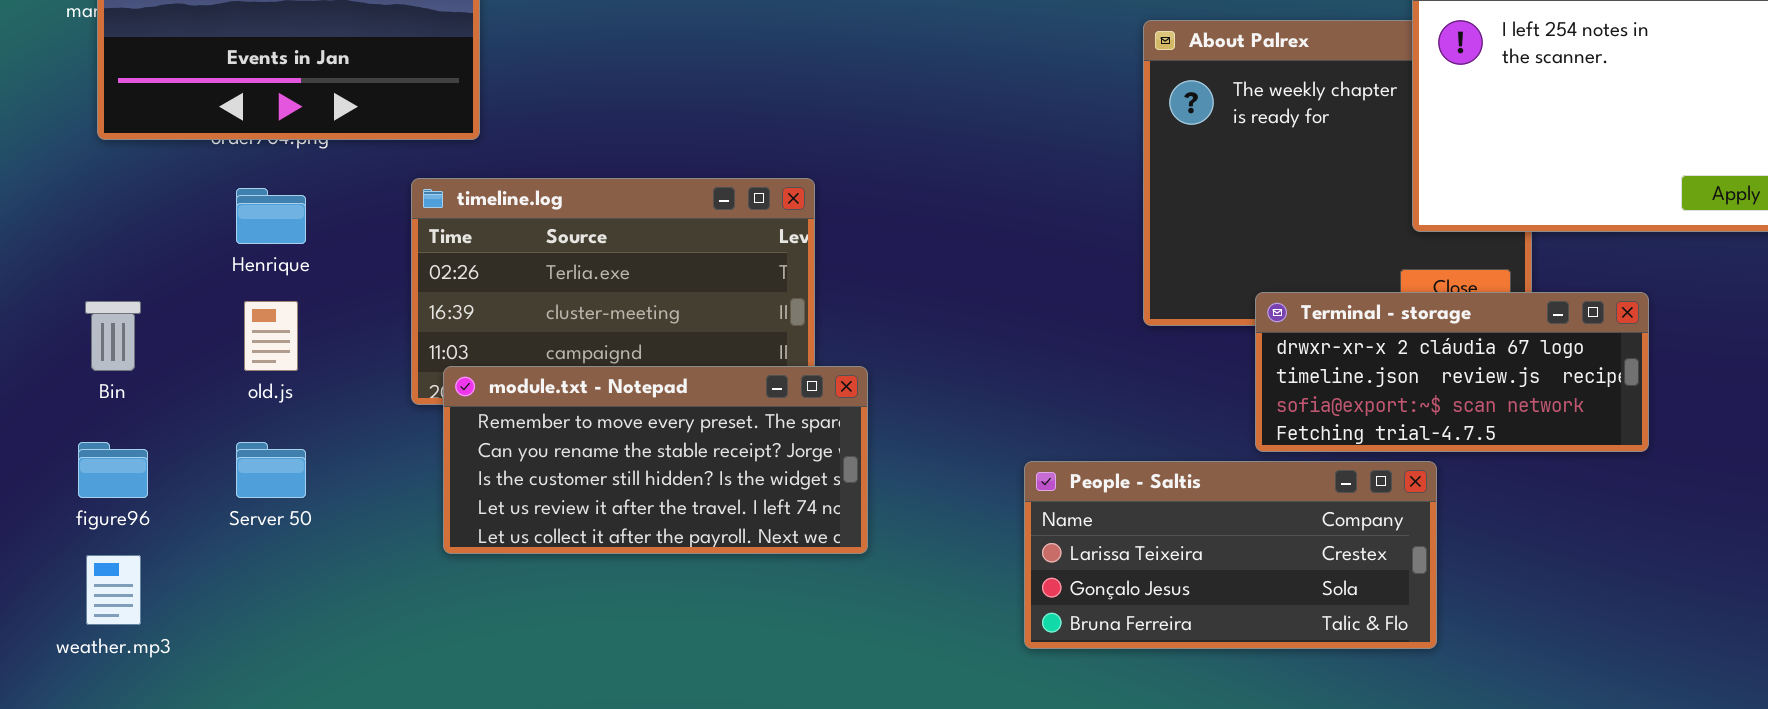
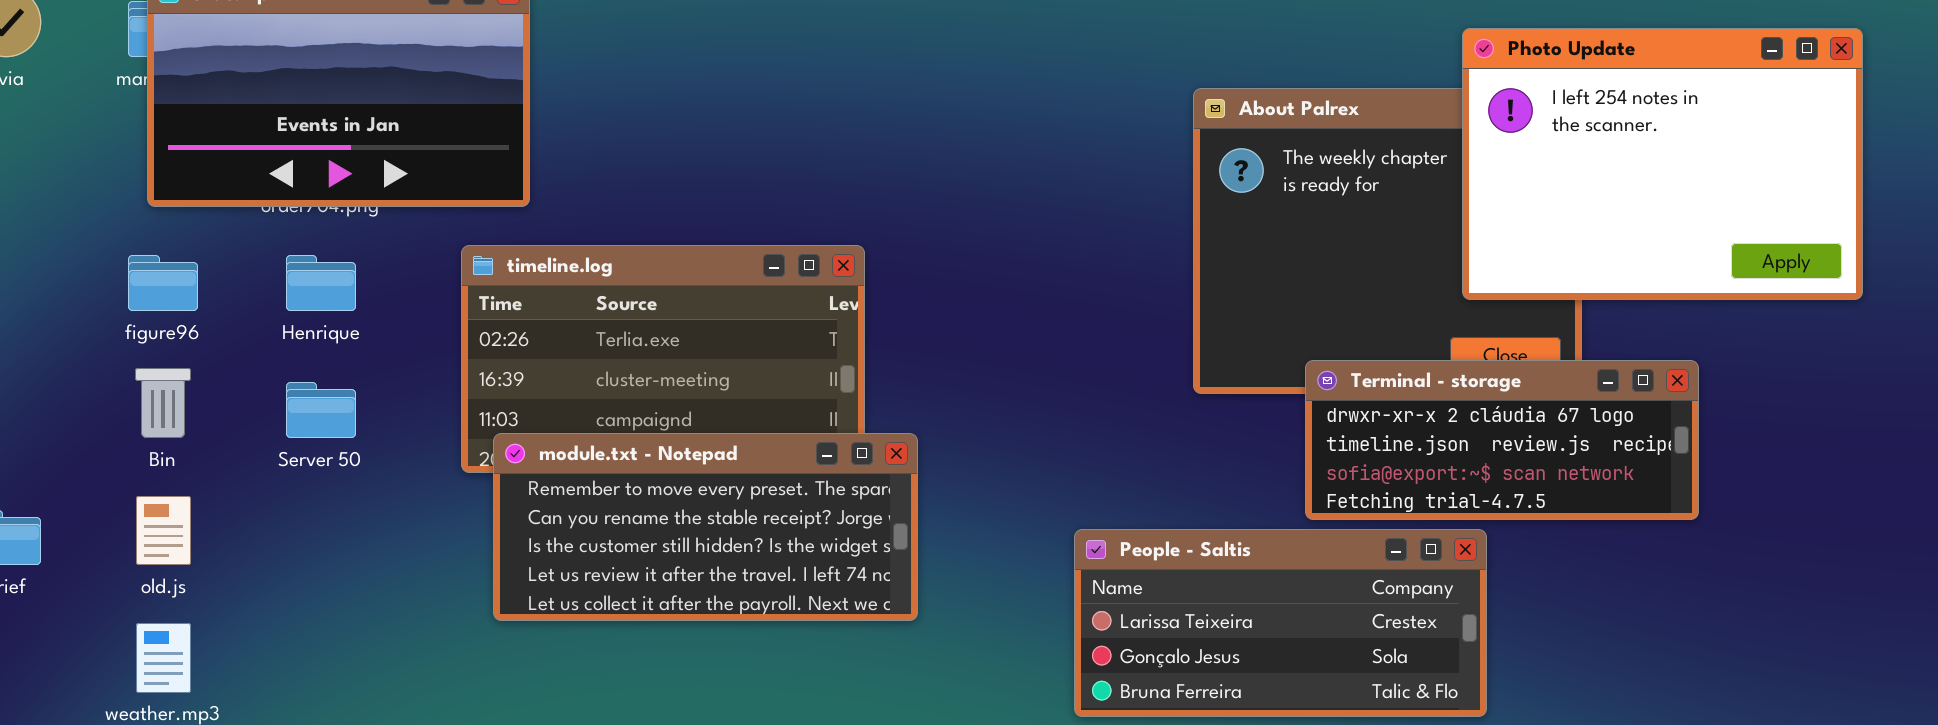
old.js: [244,301,298,371] -> [136,496,191,565], moved
figure96: [78,442,148,498] -> [128,255,198,311], moved
Server 50: [236,442,306,498] -> [286,382,356,438], moved

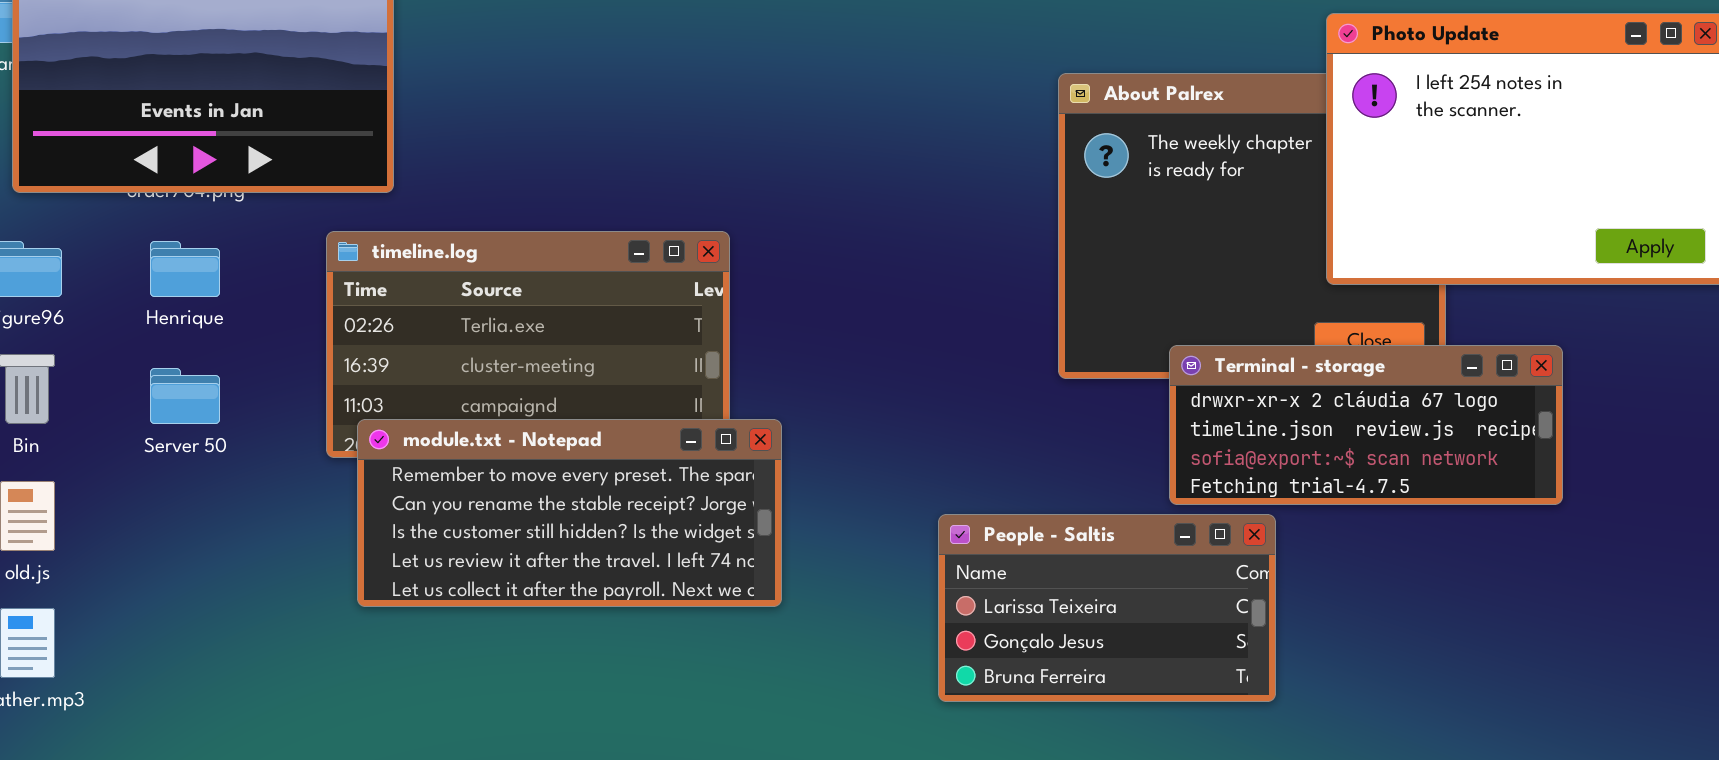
People - Saltis: [1074,529,1487,717] -> [938,514,1276,702], resized

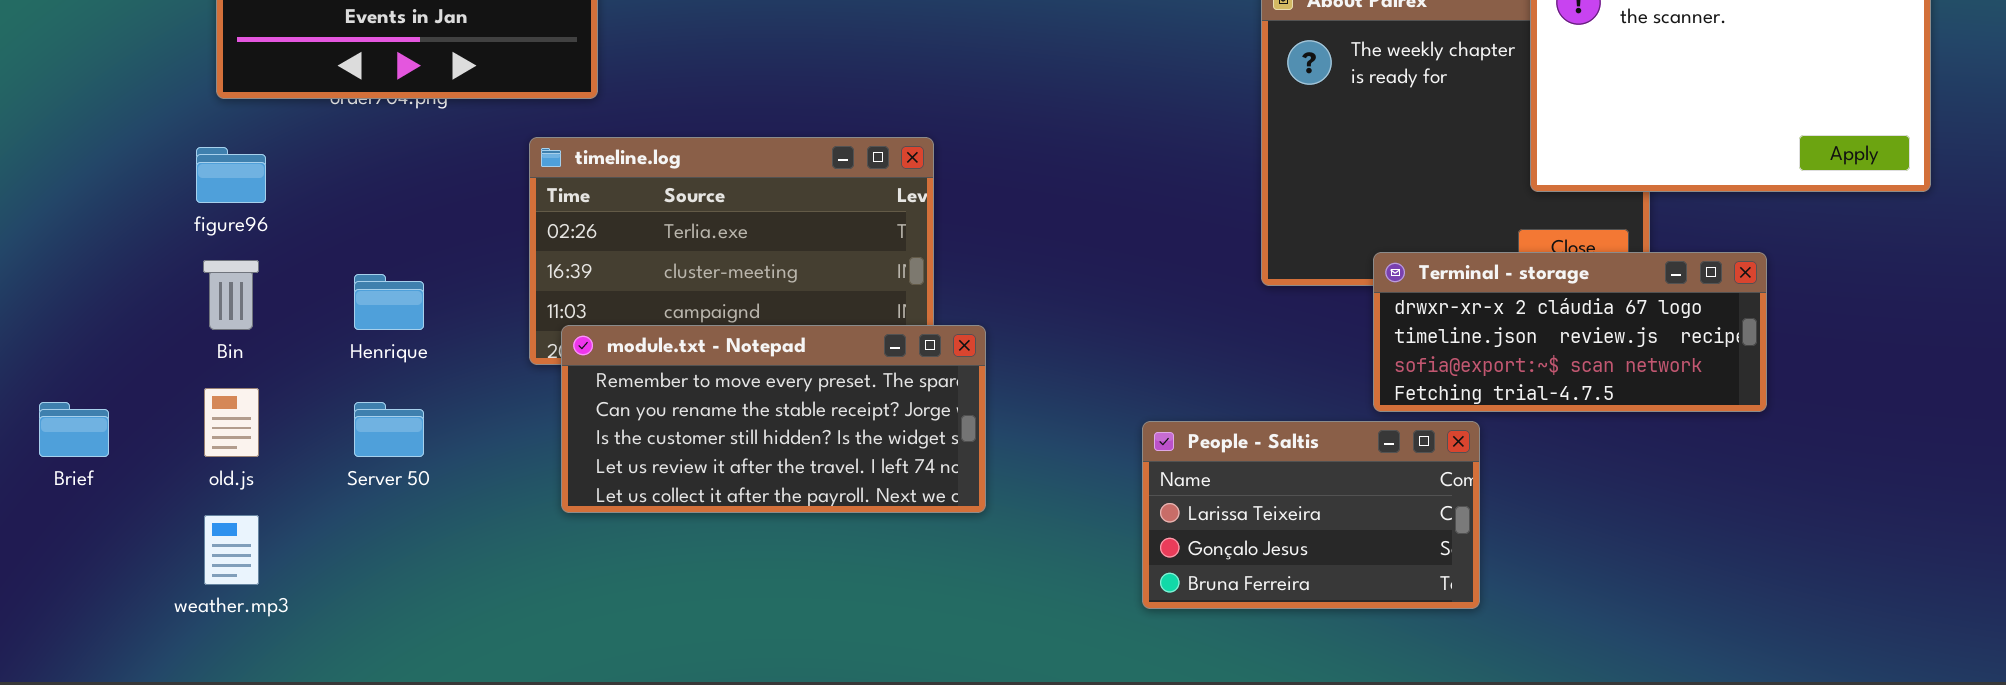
Henrique: [150,241,220,297] -> [354,274,424,330], moved
Server 50: [150,368,220,424] -> [354,402,424,457], moved

